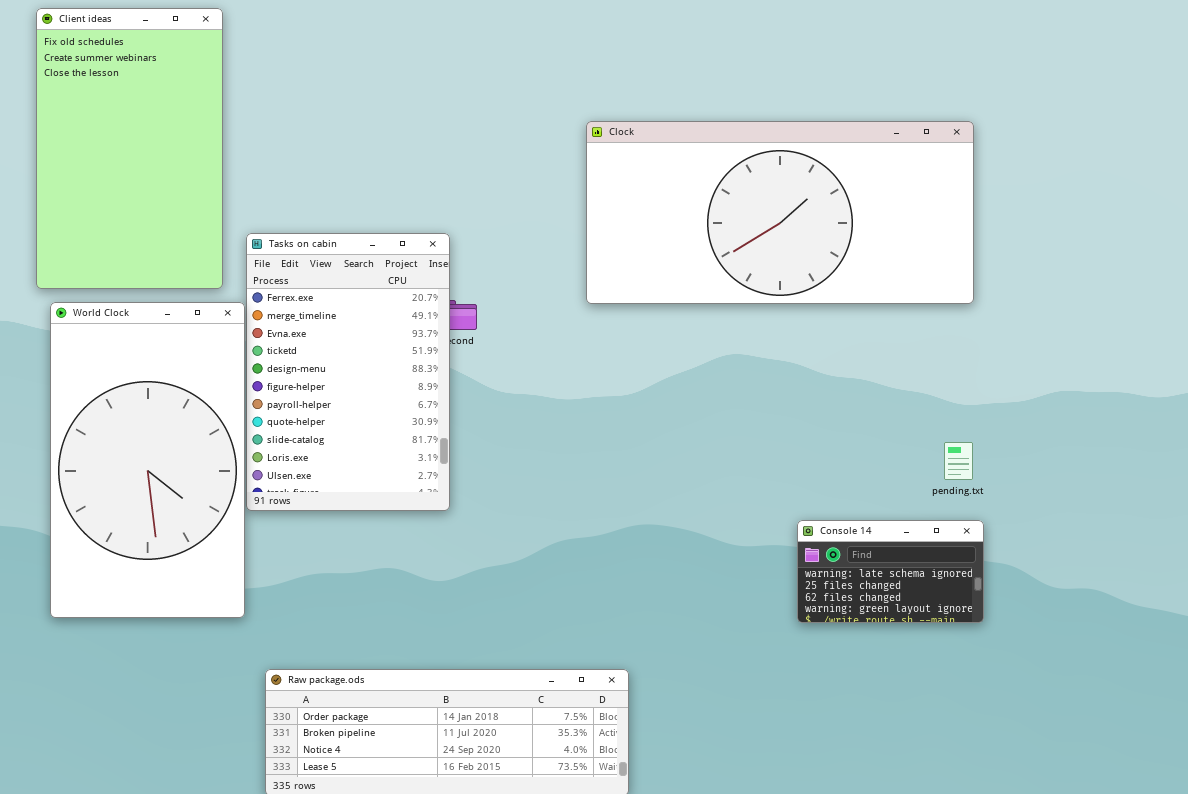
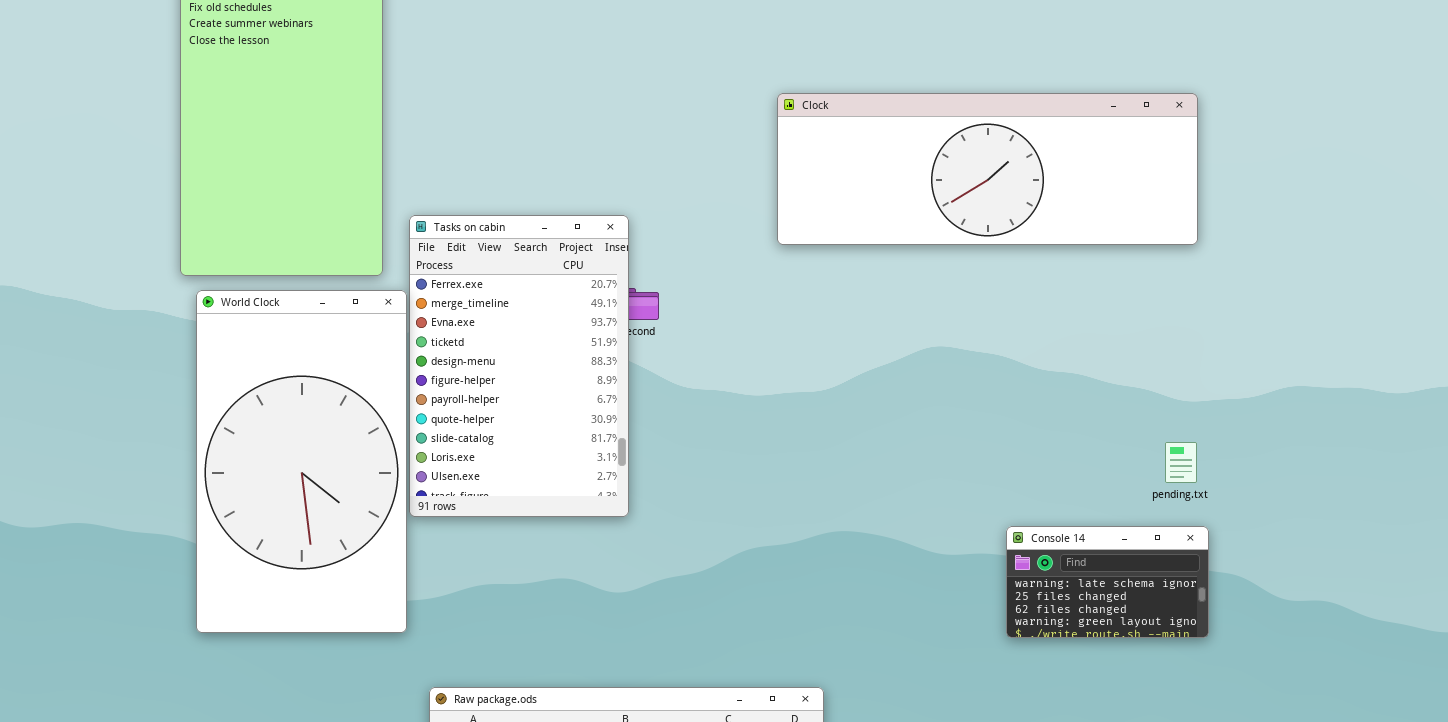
Clock: [586,121,974,304] -> [777,93,1198,245], resized

